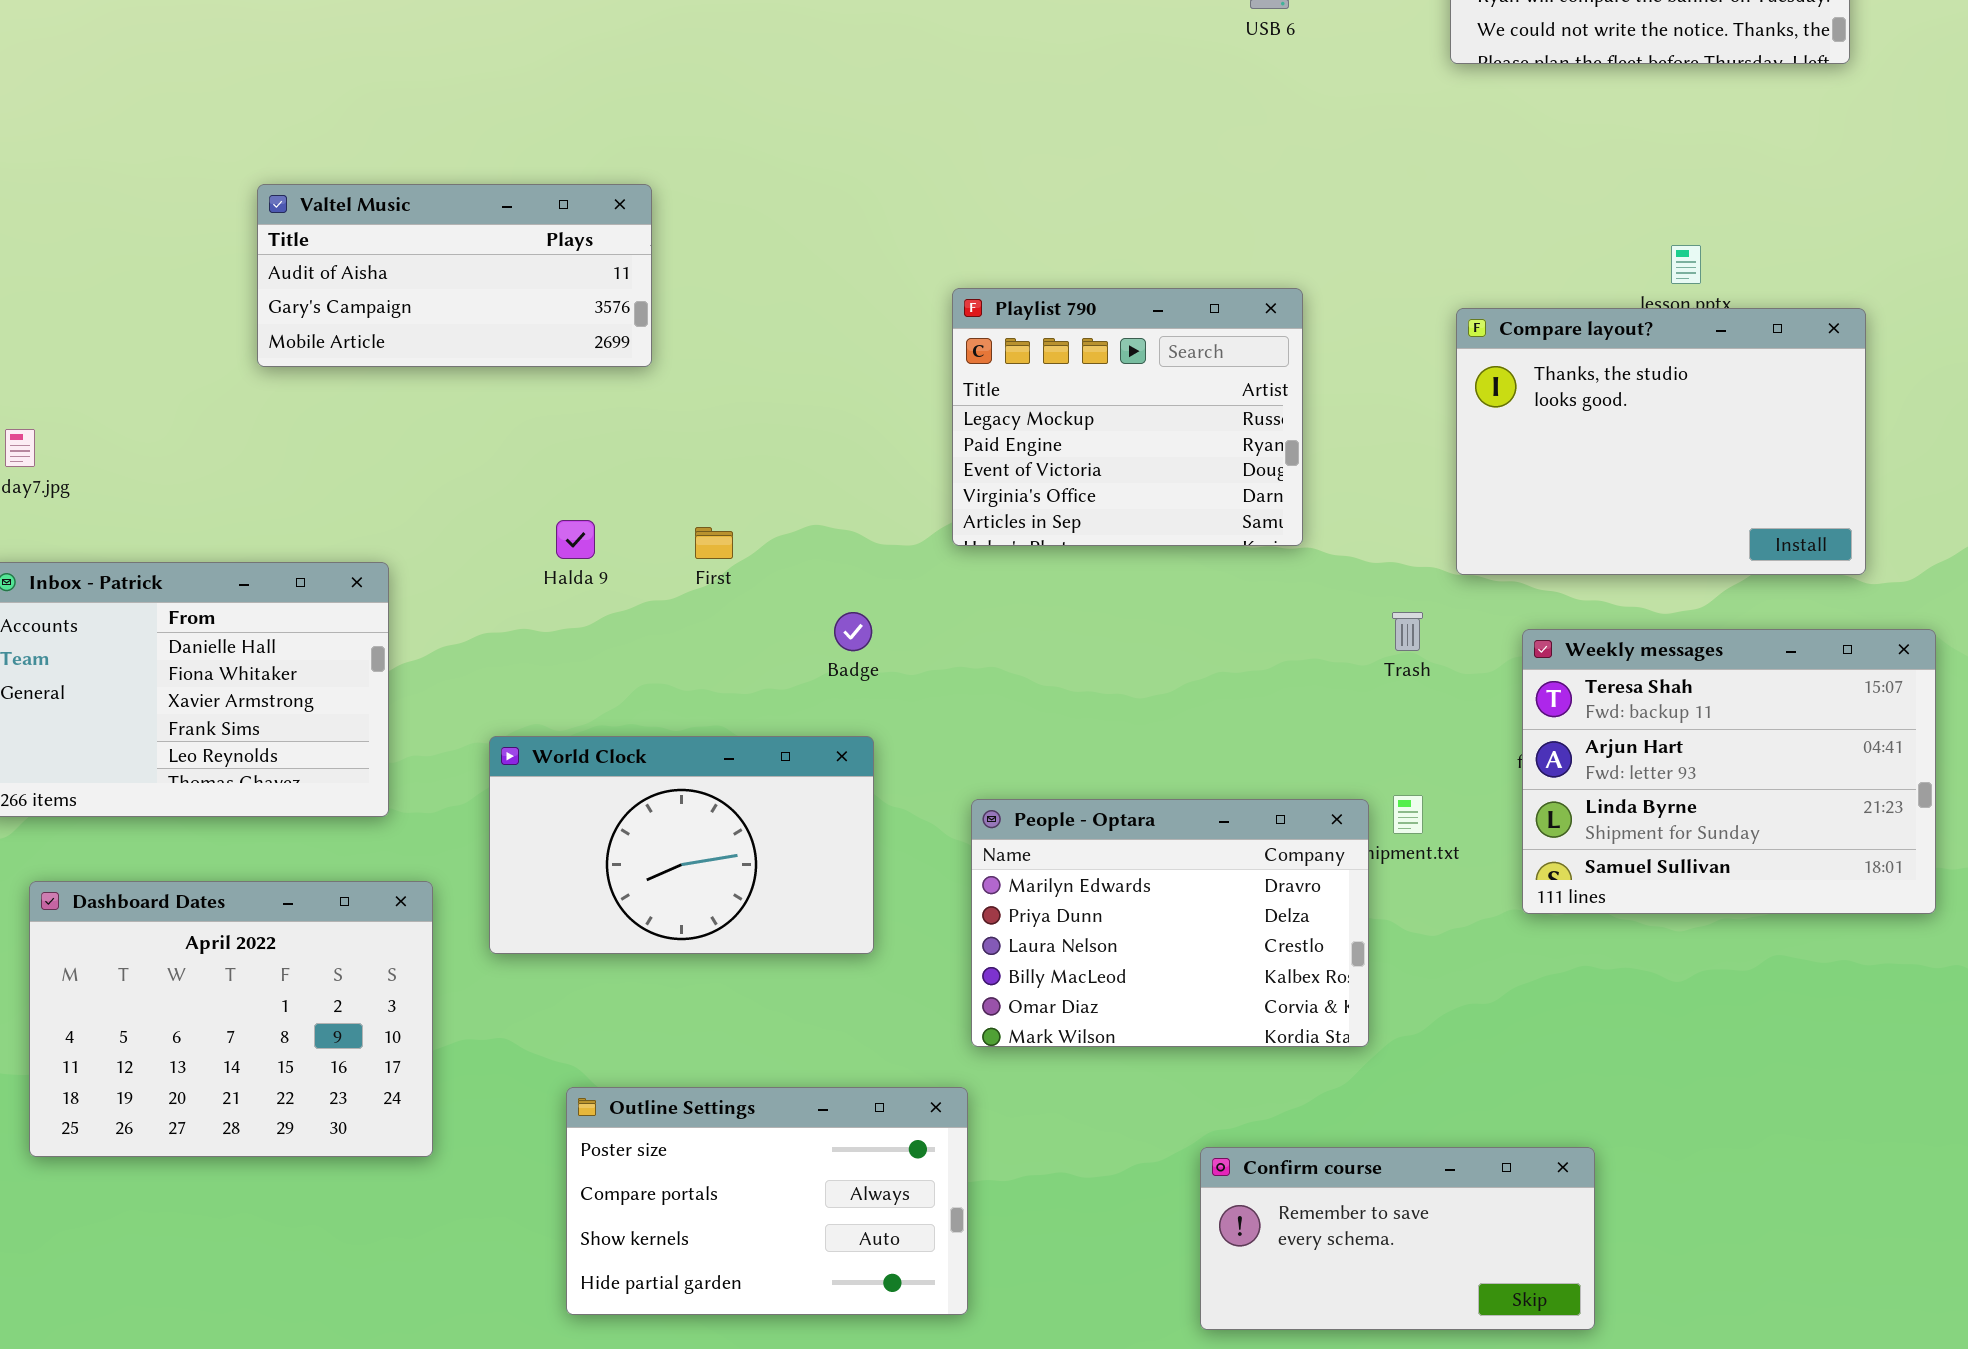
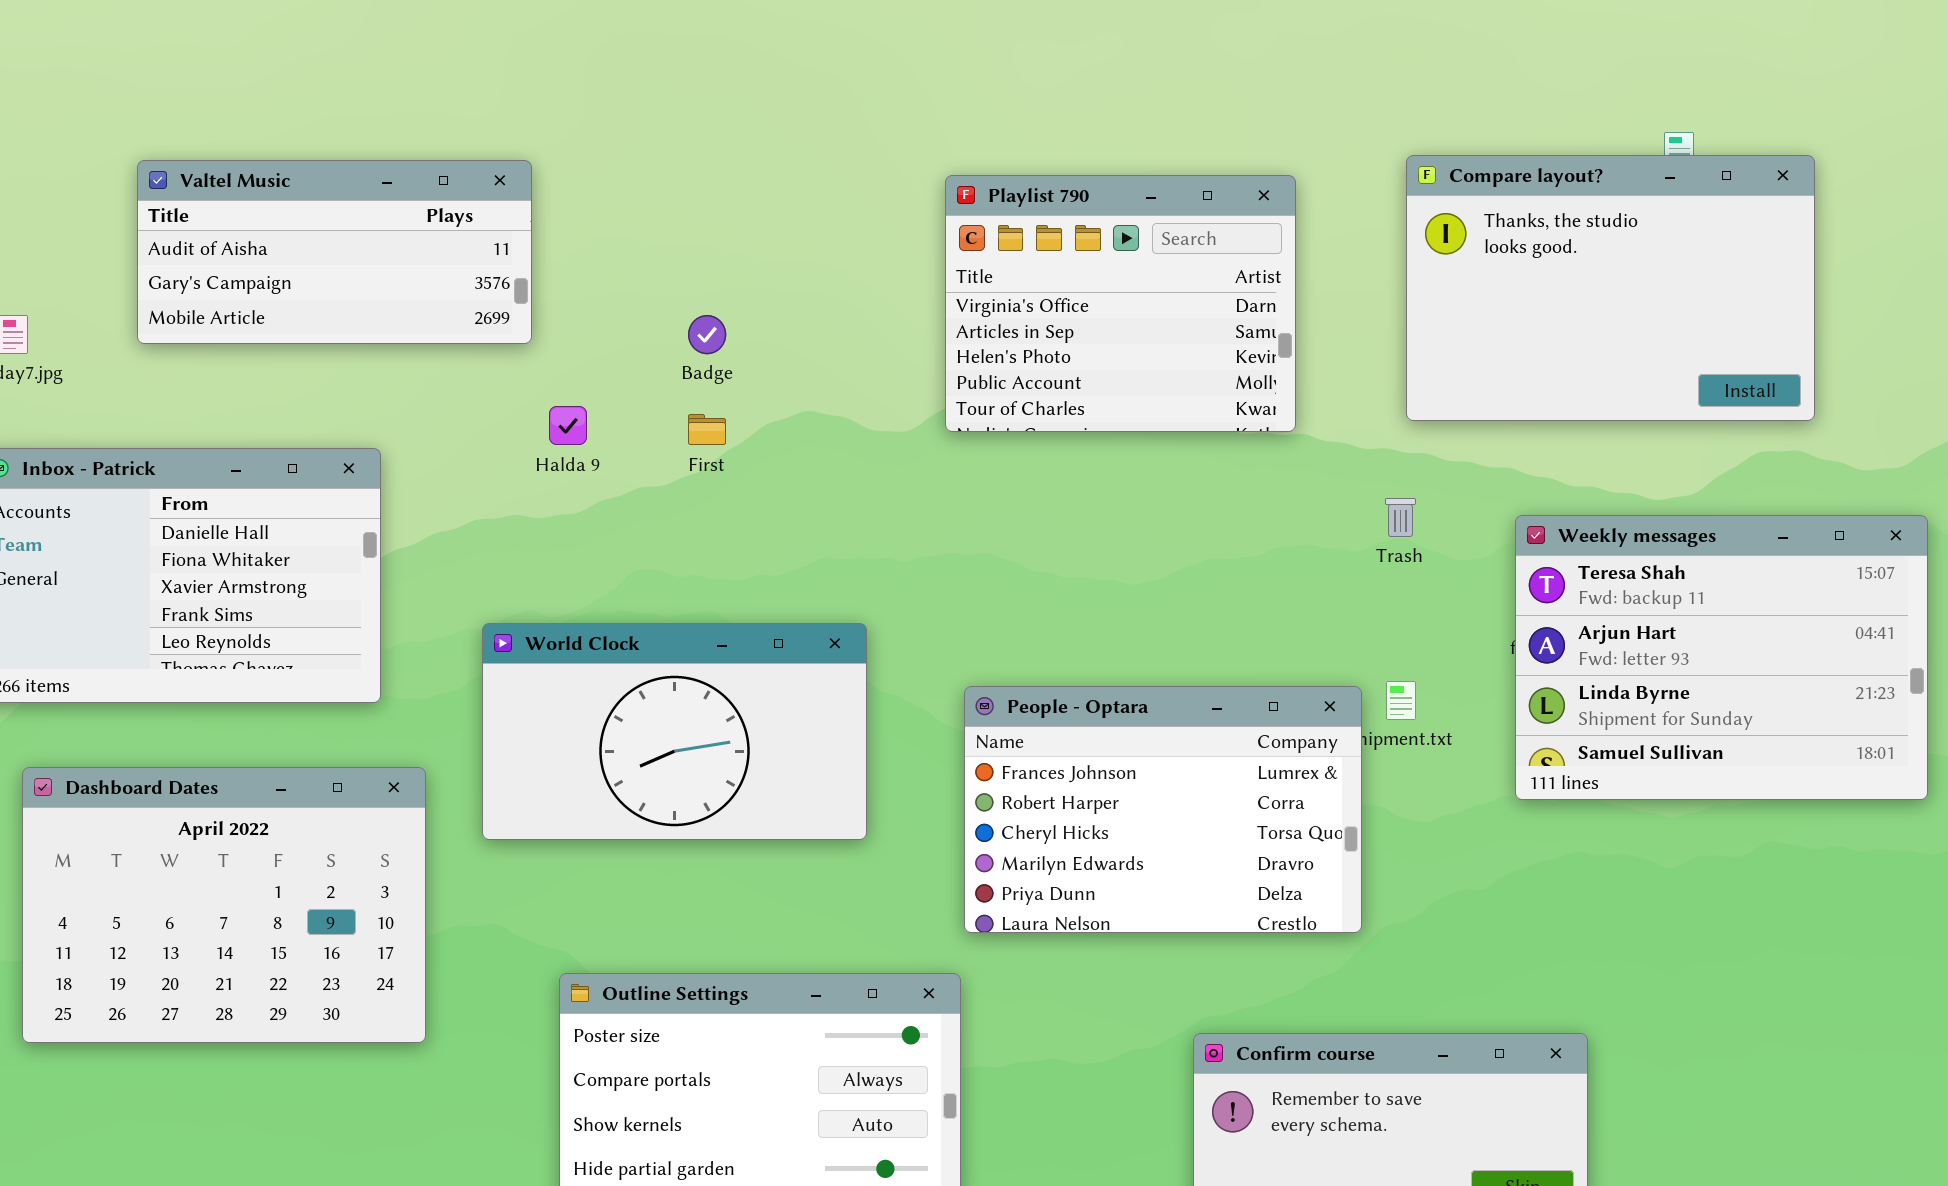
Valtel Music: [257,184,652,367] -> [137,160,532,344], moved
Playlist 790: [952,288,1303,546] -> [945,175,1296,432], scrolled down 3 rows
Compare layout?: [1456,308,1866,575] -> [1406,155,1815,421], moved
Badge: [834,612,872,651] -> [688,315,726,354], moved
People - Optara: [971,799,1369,1047] -> [964,686,1362,933], scrolled up 3 rows

